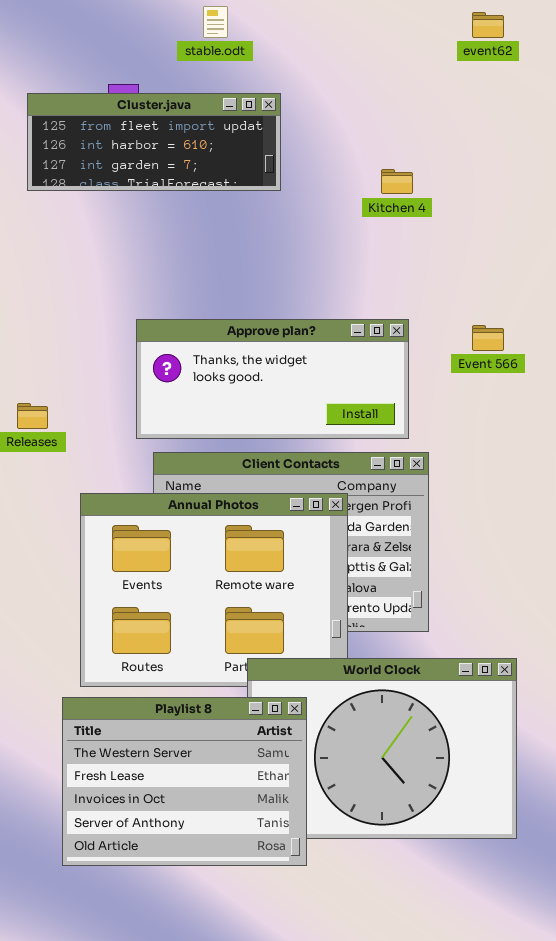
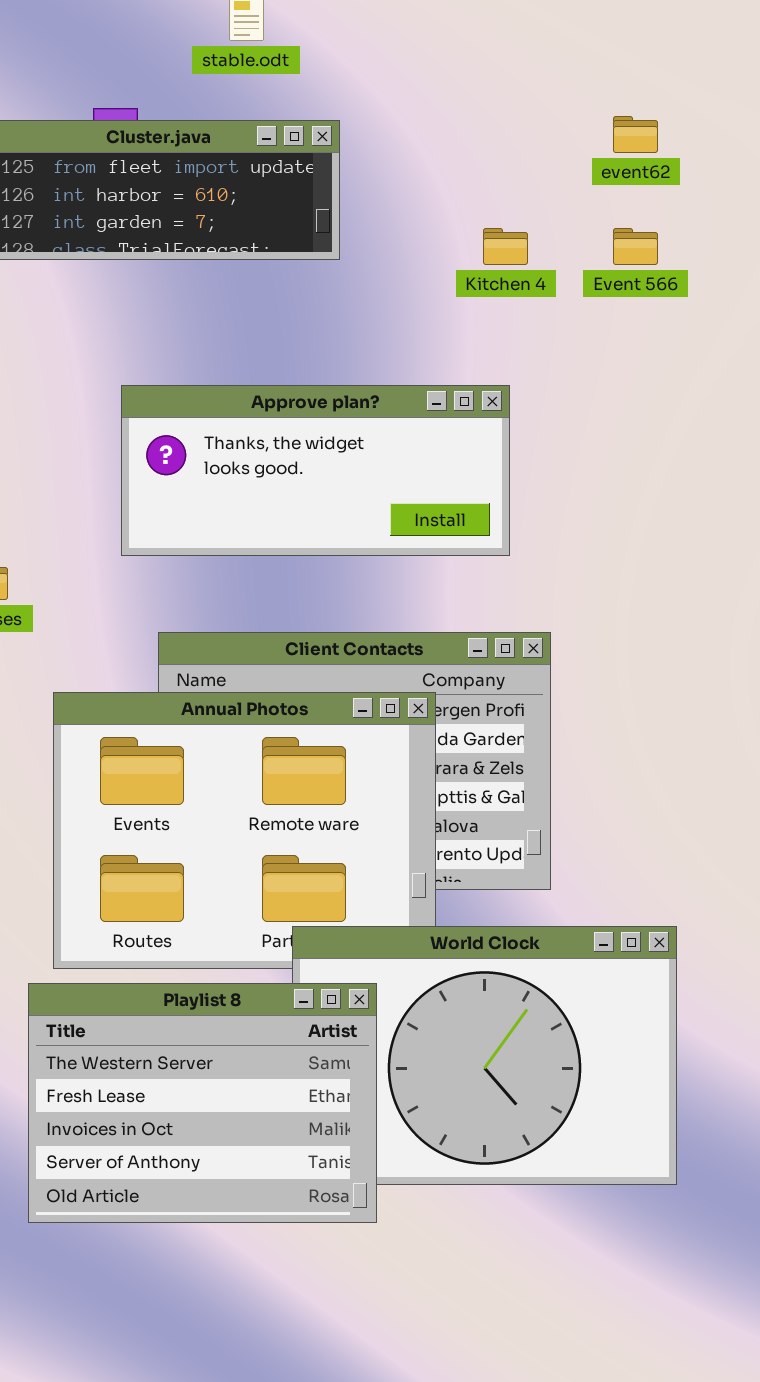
event62: [472,12,504,38] -> [613,116,658,153], moved
Approve plan?: [136,319,409,439] -> [121,385,510,556], moved
Event 566: [472,325,504,351] -> [613,228,658,265], moved

